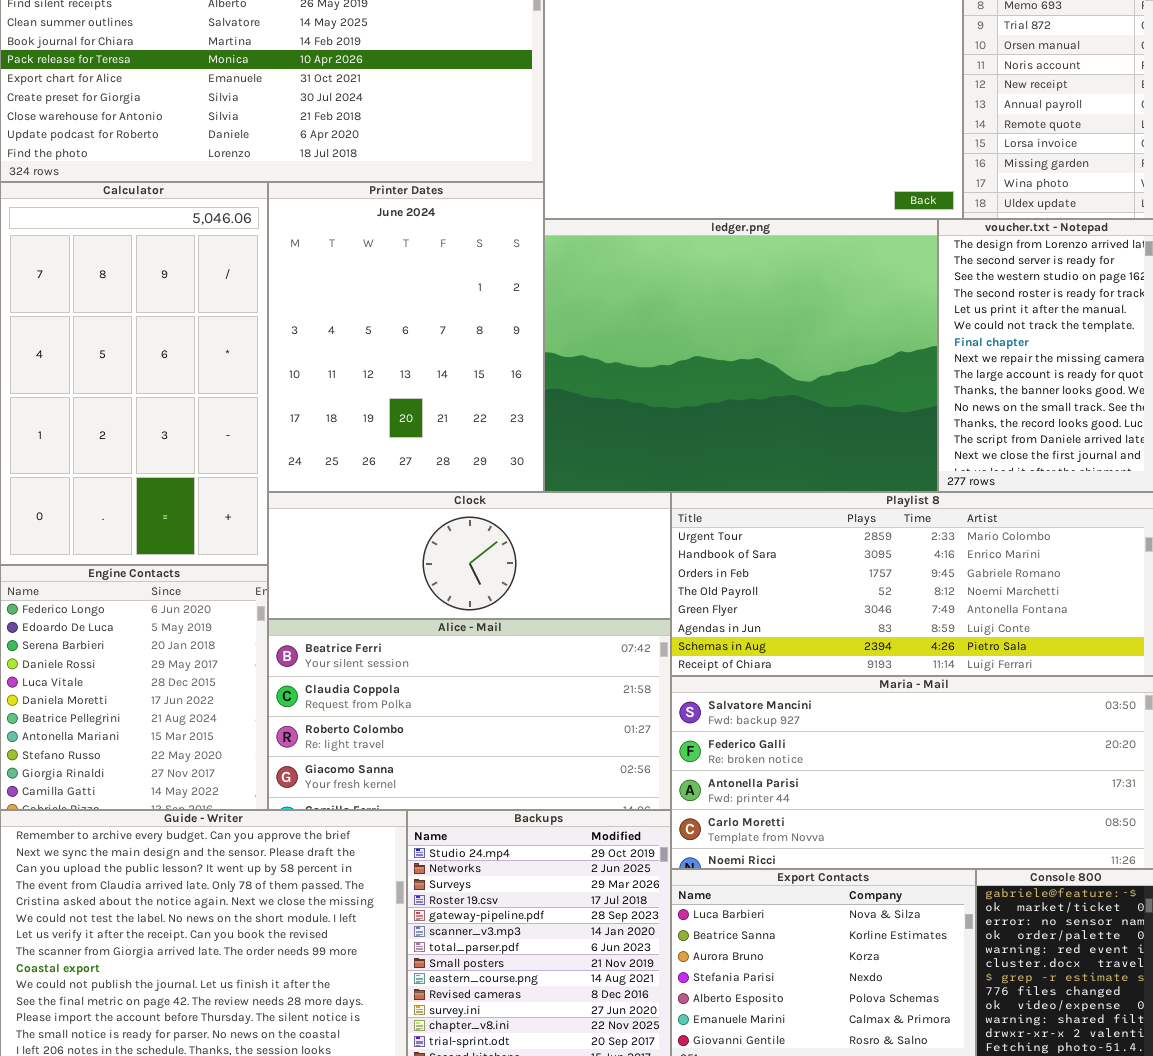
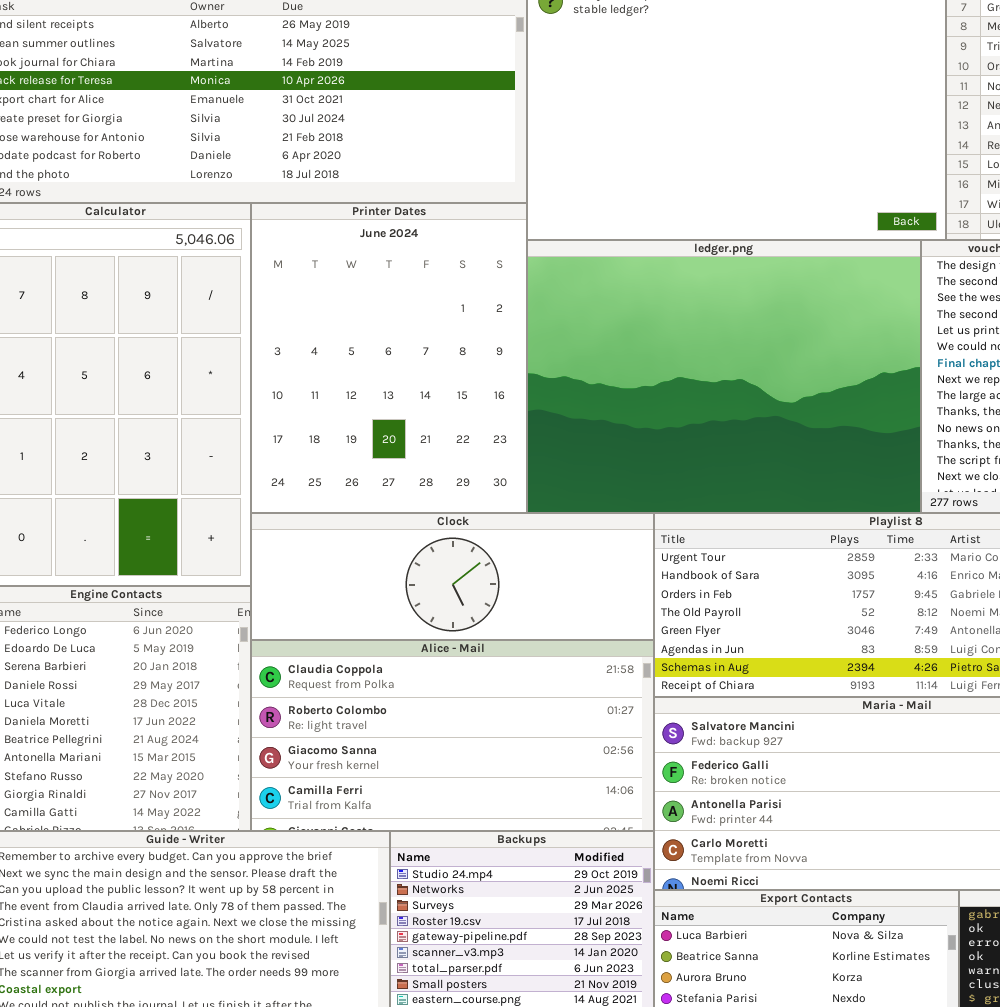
Alice - Mail: [268,619,671,810] -> [251,640,654,831], scrolled down 1 row

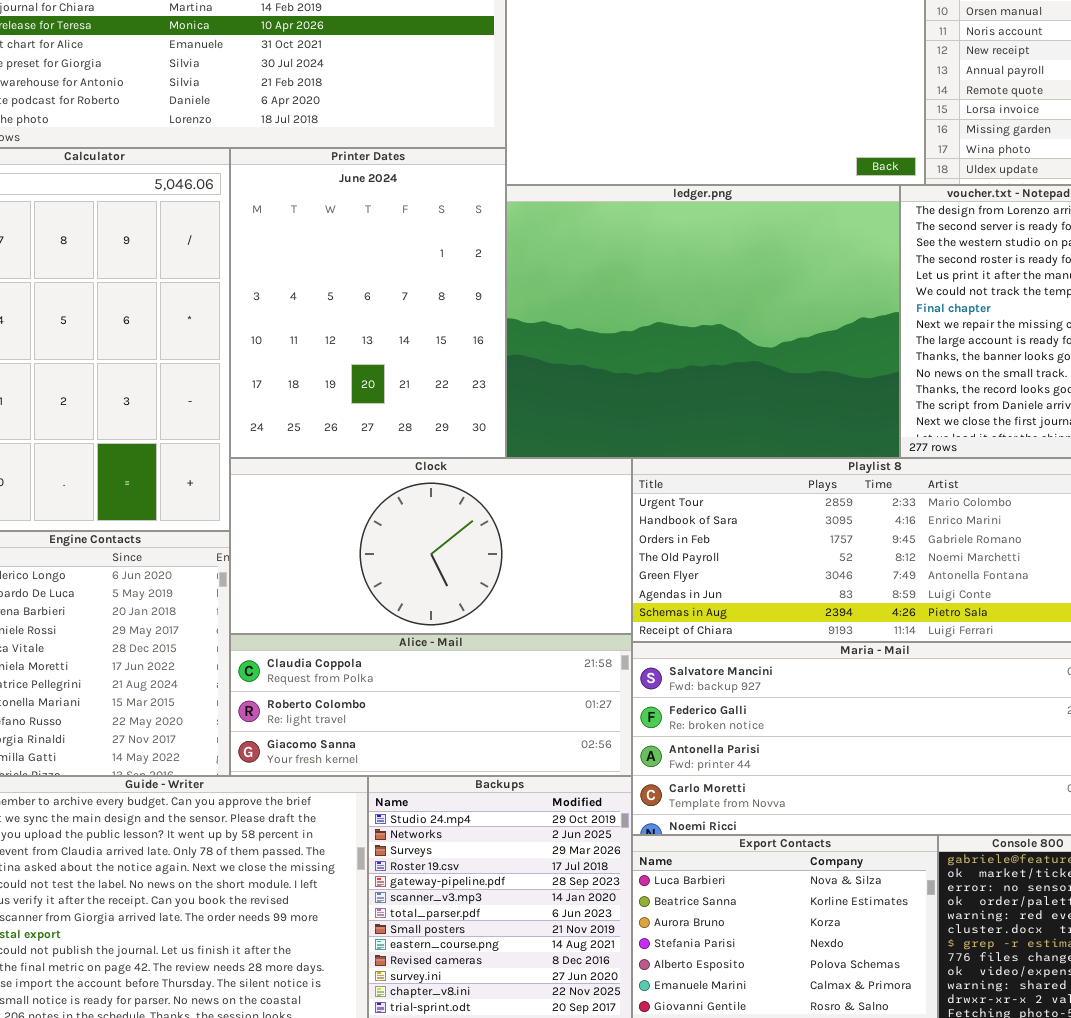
Clock: [251,513,654,640] -> [230,458,632,634], resized
Alice - Mail: [251,640,654,831] -> [230,634,632,776], resized

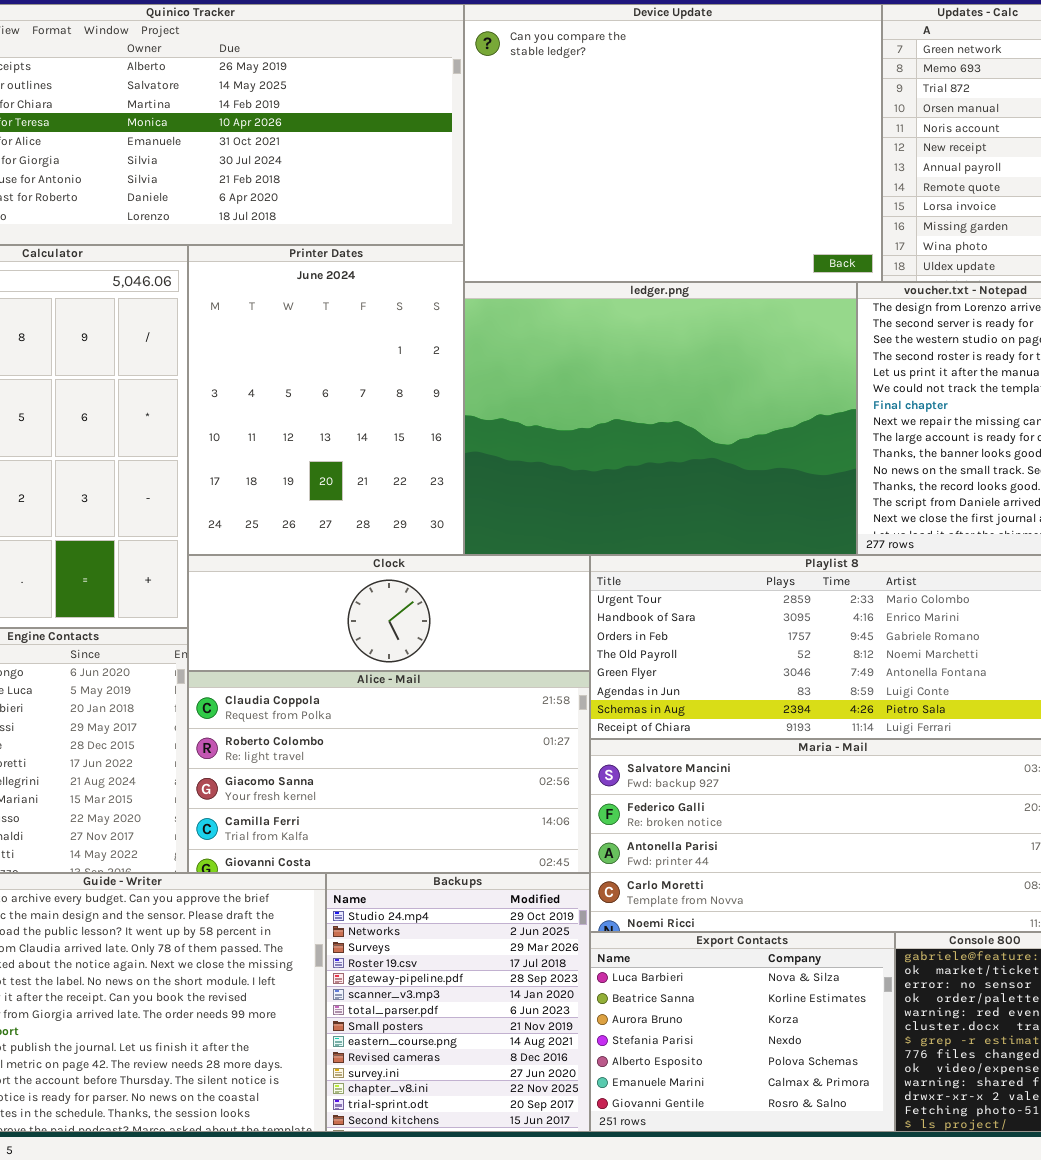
Clock: [230,458,632,634] -> [188,555,590,671], resized
Alice - Mail: [230,634,632,776] -> [188,671,590,873], resized

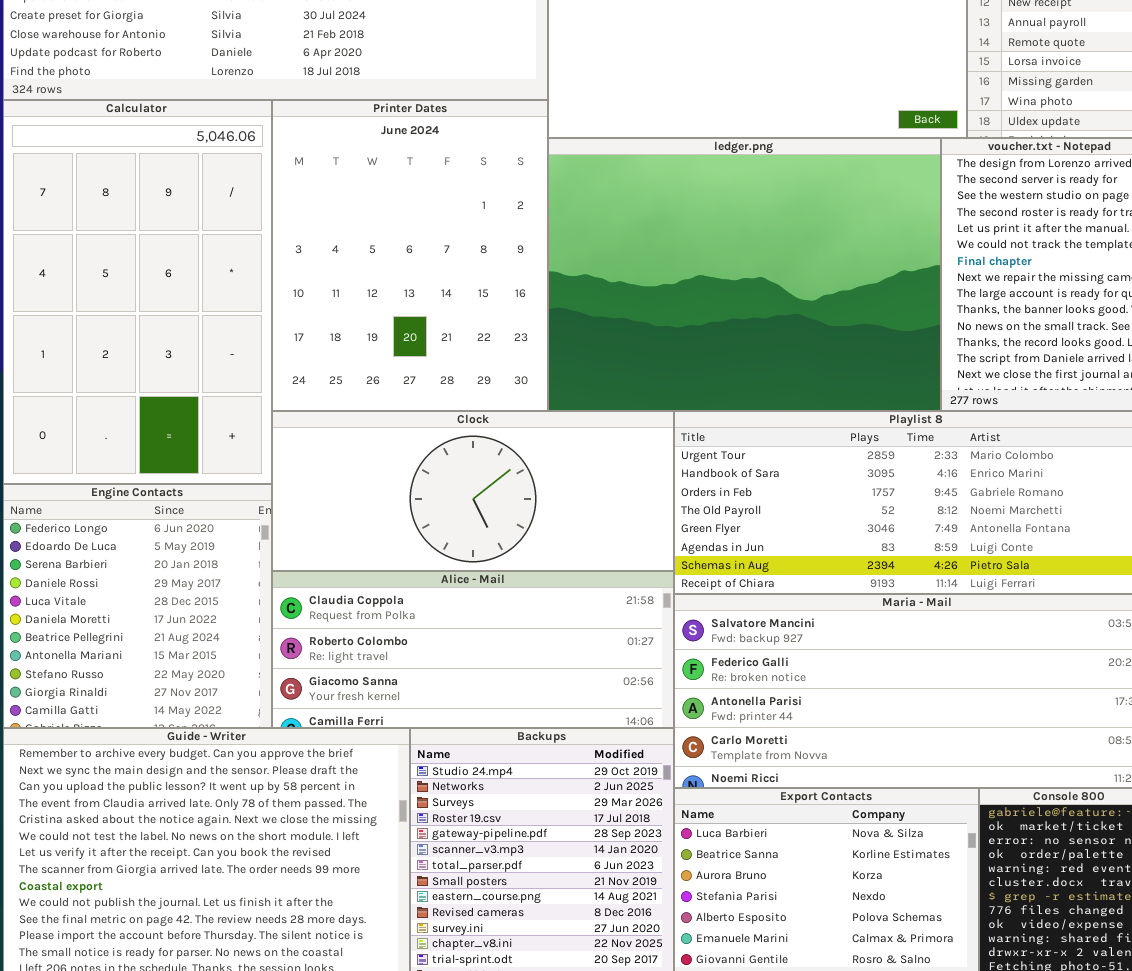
Clock: [188,555,590,671] -> [272,411,674,571], resized
Alice - Mail: [188,671,590,873] -> [272,571,674,728], resized

